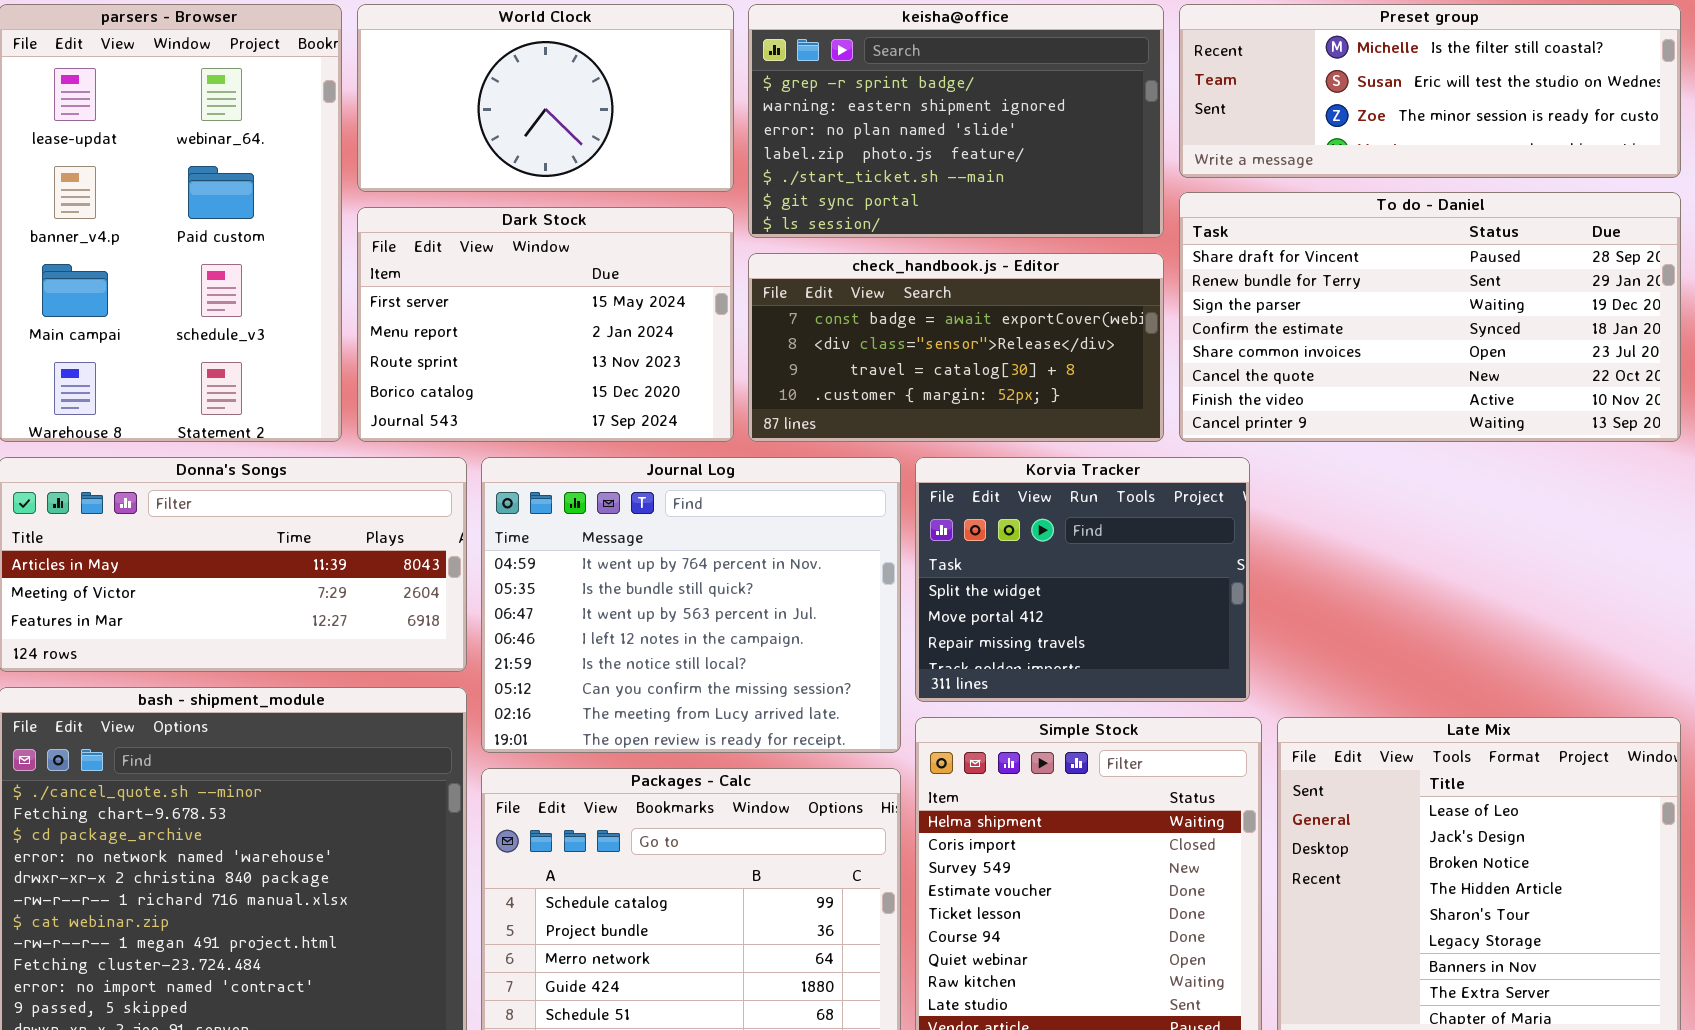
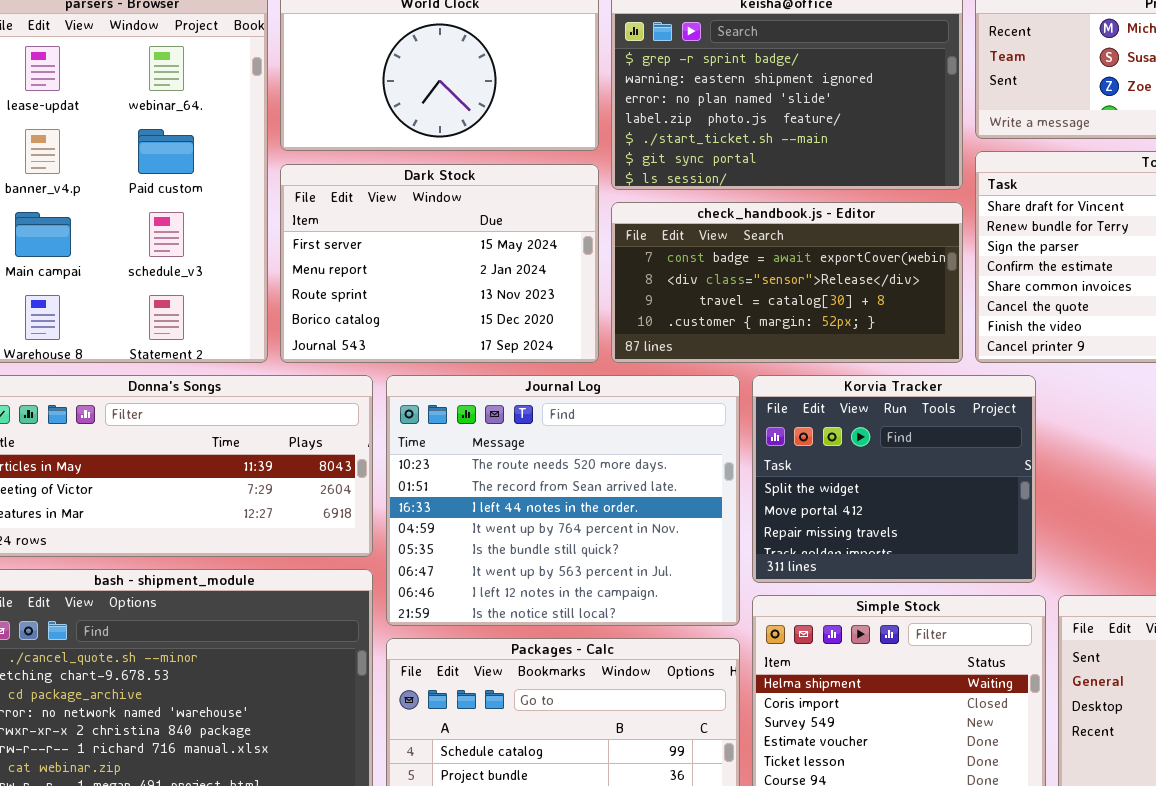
Journal Log: [481,457,901,753] -> [386,375,740,626], scrolled up 3 rows

